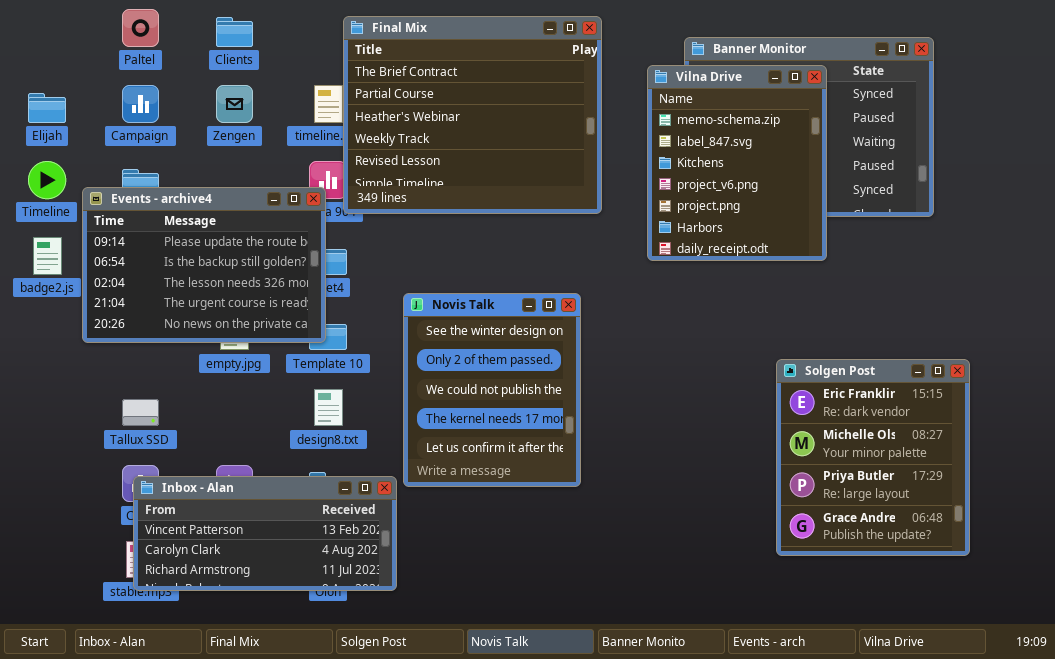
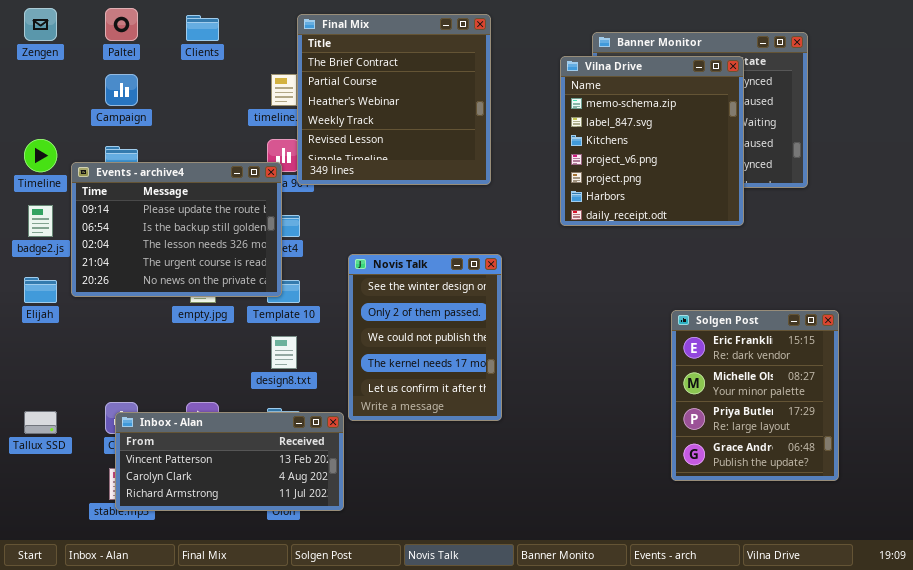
Final Mix: [343,16,602,214] -> [297,14,491,185], resized
Vilna Drive: [647,65,827,261] -> [560,56,744,226], resized
Zengen: [216,85,253,123] -> [24,8,57,41], moved
Elijah: [28,93,66,123] -> [24,277,57,303], moved
Tallux SSD: [122,399,159,426] -> [24,411,57,434], moved

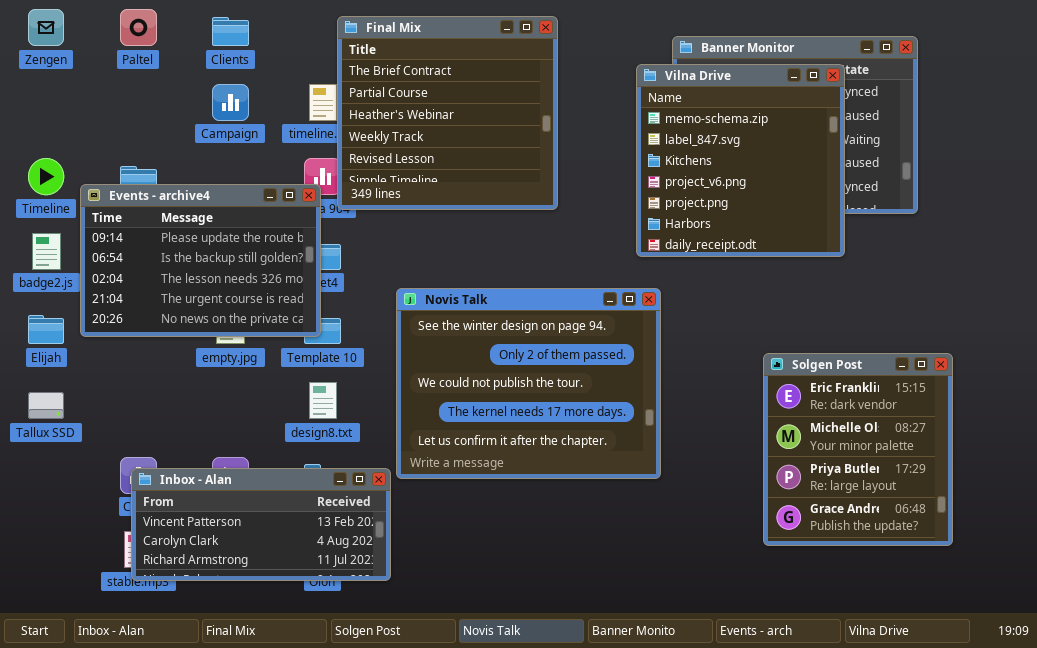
Campaign: [105,74,138,106] -> [212,84,249,121], moved
Novis Talk: [348,254,502,421] -> [396,288,661,479], resized
Tallux SSD: [24,411,57,434] -> [28,392,64,419], moved

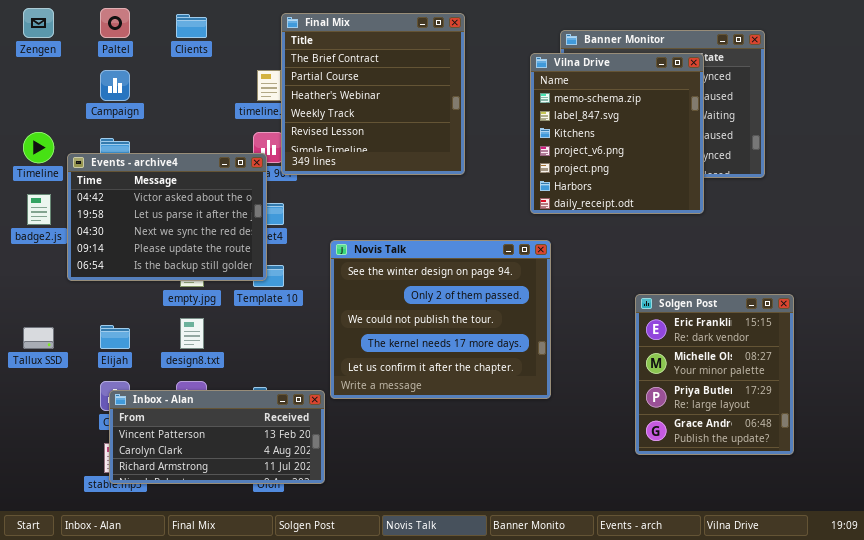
Campaign: [212,84,249,121] -> [100,70,130,101], moved
Events - archive4: [80,184,321,337] -> [67,153,267,281], scrolled up 3 rows
Elijah: [28,315,64,344] -> [100,325,130,349], moved
design8.txt: [309,382,337,419] -> [180,318,204,349], moved

